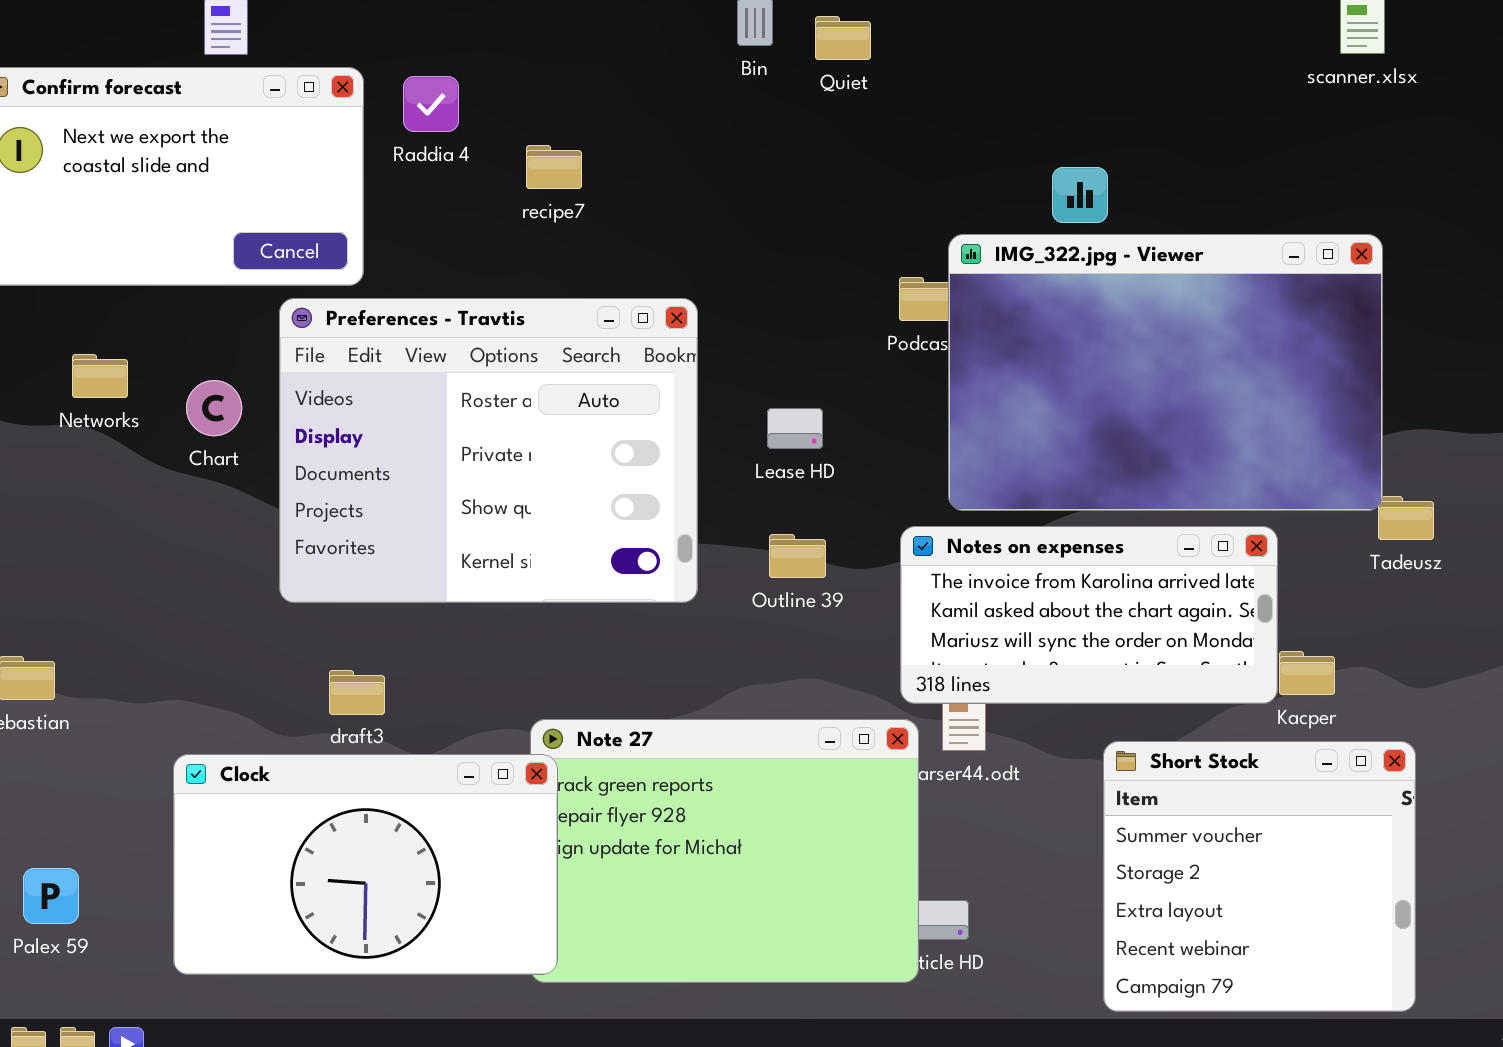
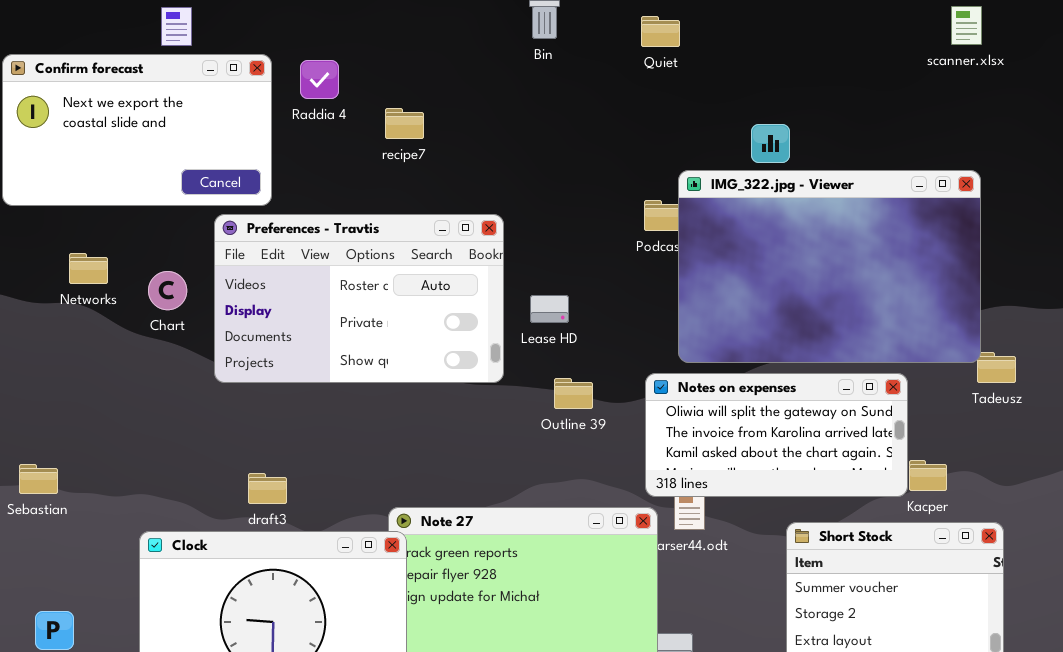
Quiet: [815,16,871,60] -> [641,16,680,47], moved
Preferences - Travtis: [279,298,698,603] -> [214,214,504,383], resized
Lease HD: [767,408,823,449] -> [530,295,569,323], moved
Notes on expenses: [900,526,1278,704] -> [645,373,908,497], scrolled up 1 row

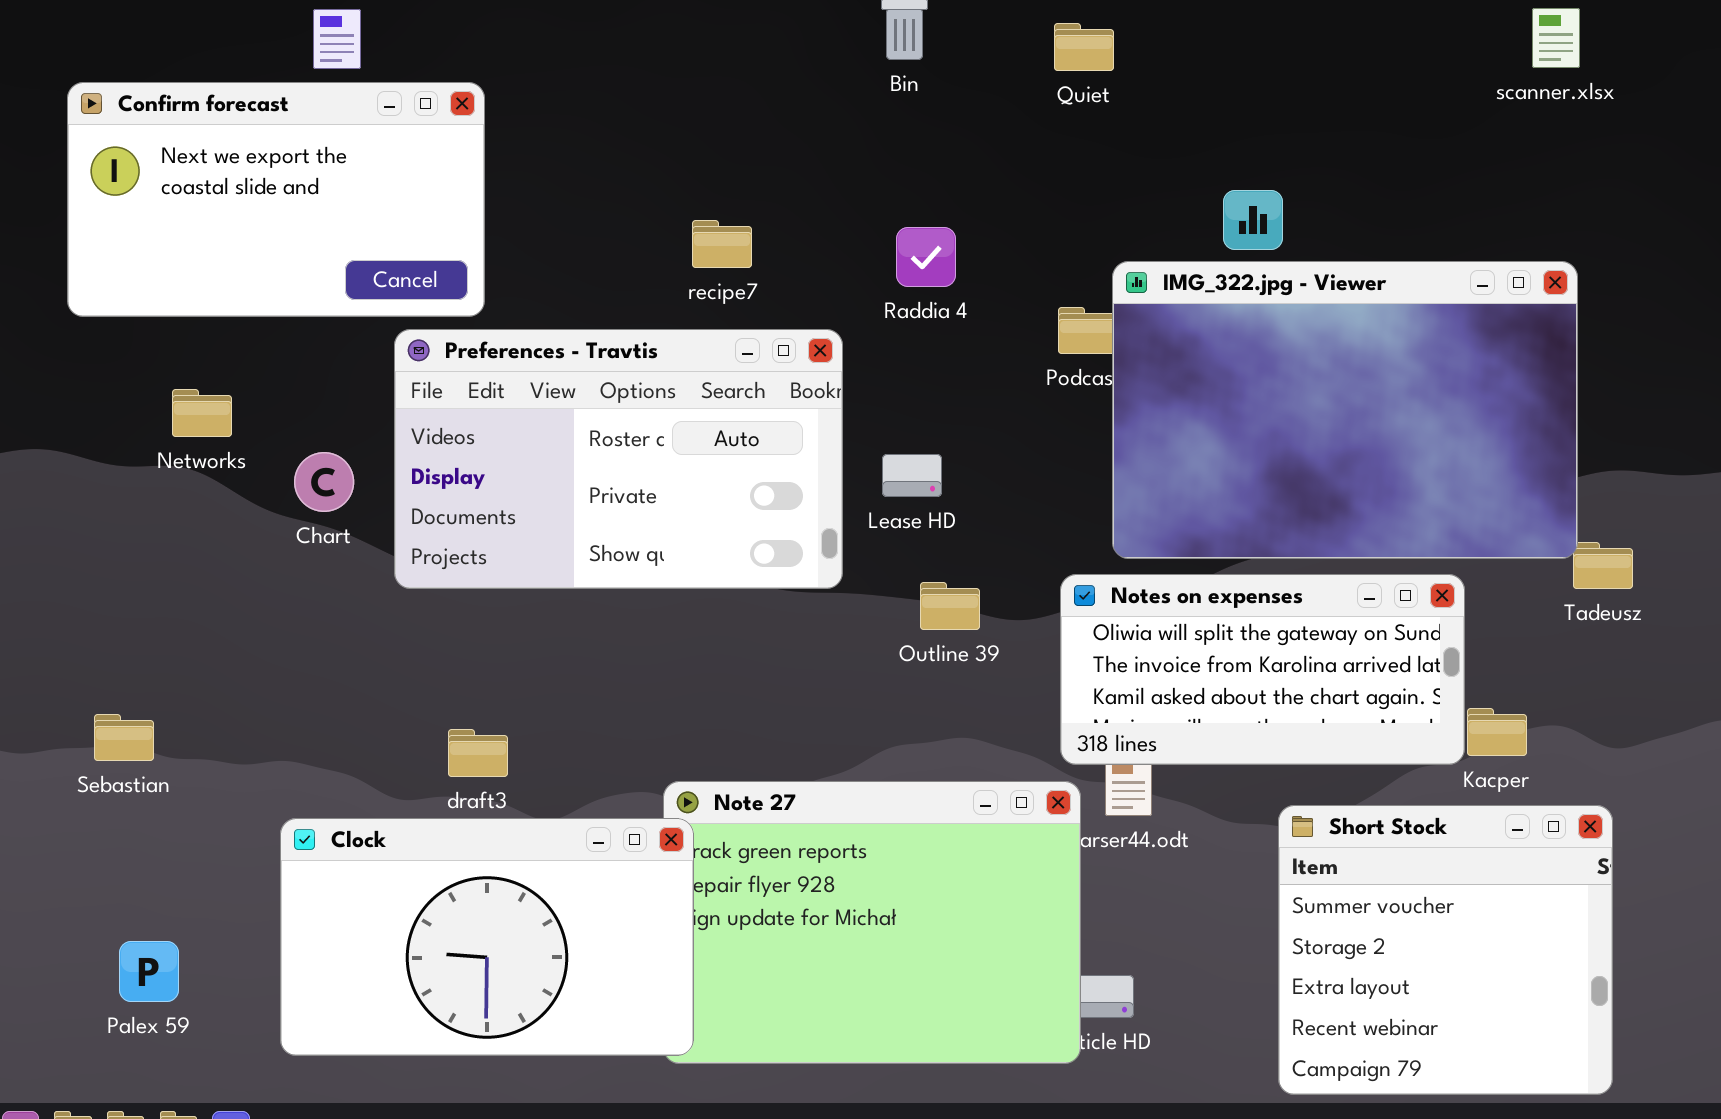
Raddia 4: [300,60,339,99] -> [896,227,956,287], moved
recipe7: [385,108,424,139] -> [692,220,752,268], moved
Chart: [148,271,187,310] -> [294,452,354,512], moved

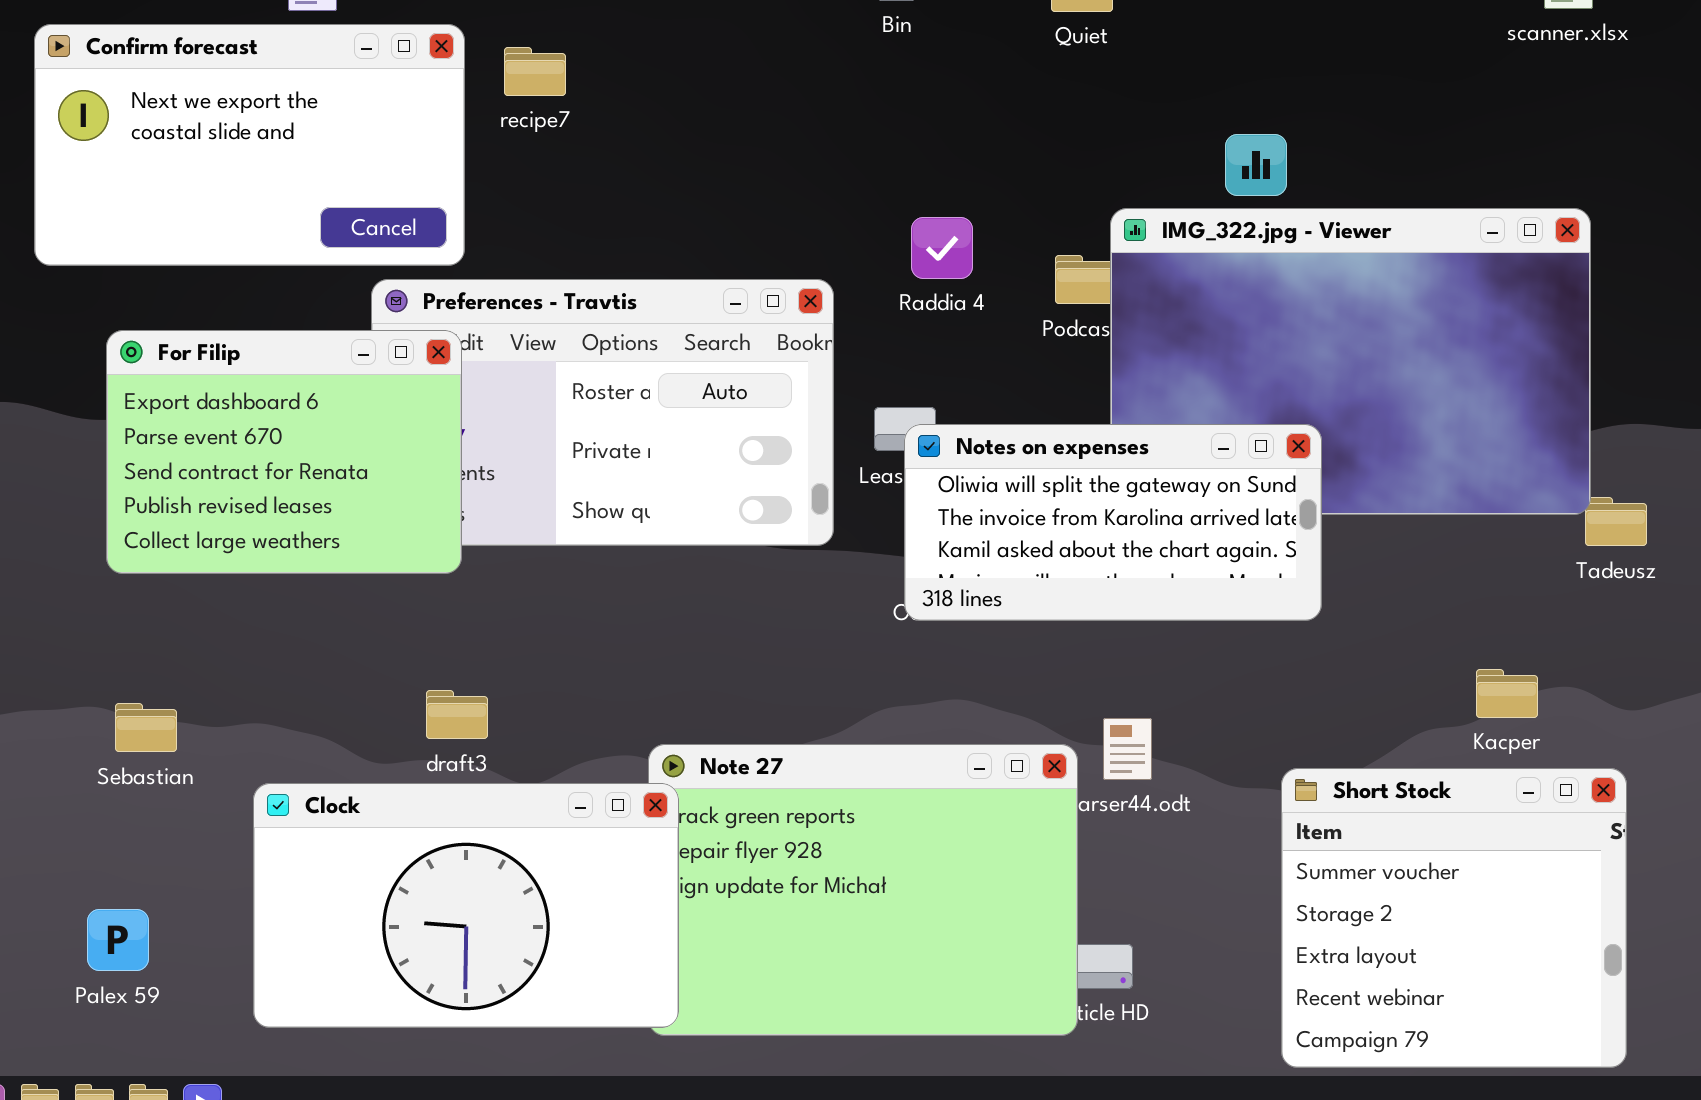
recipe7: [692,220,752,268] -> [504,47,566,96], moved
Raddia 4: [896,227,956,287] -> [911,217,973,279], moved
For Filip: none -> [106,330,462,574], opened
Notes on expenses: [1060,574,1465,765] -> [904,424,1322,621], moved
Sebastian: [94,714,154,761] -> [115,703,177,752], moved

